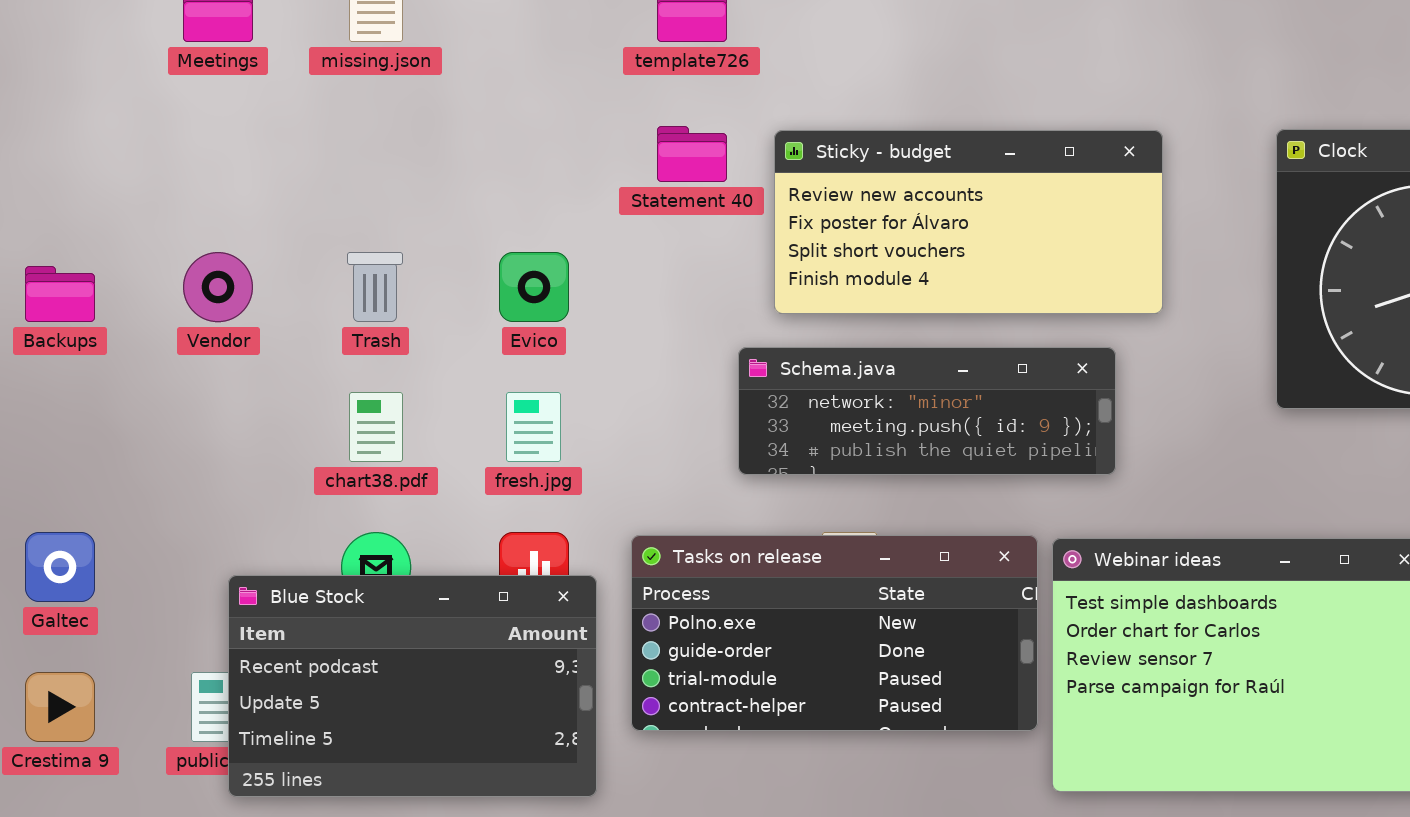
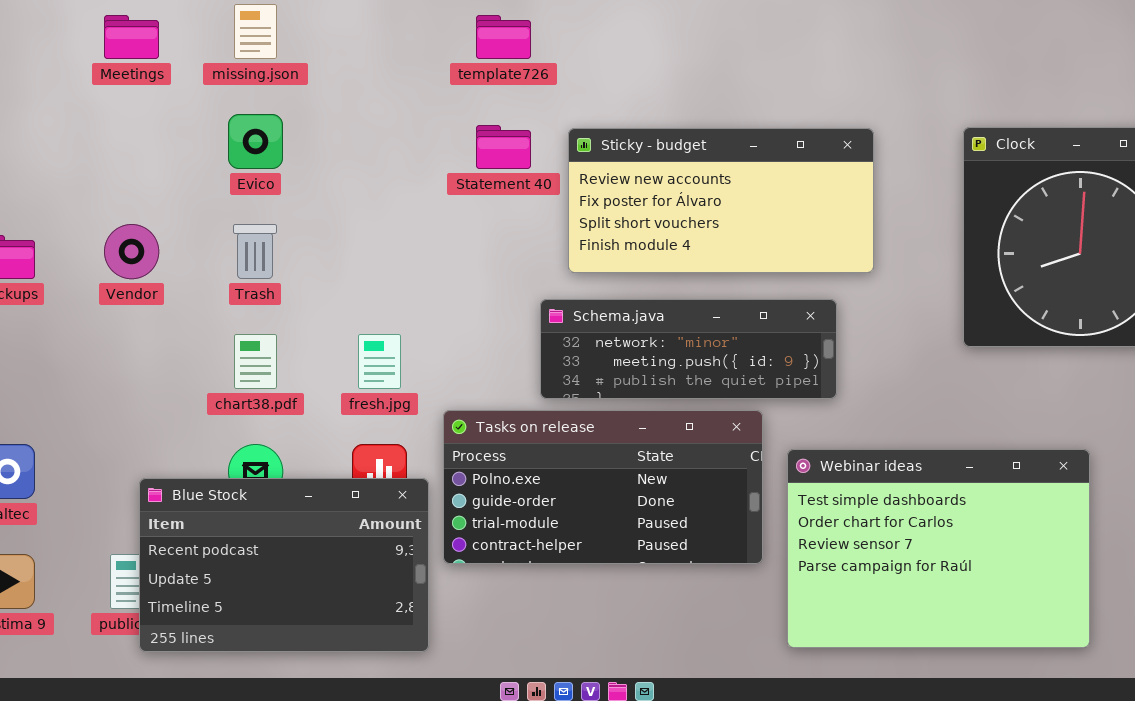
Evico: [499,252,569,322] -> [228,114,283,169], moved
Tasks on release: [631,535,1038,731] -> [443,410,763,564], moved

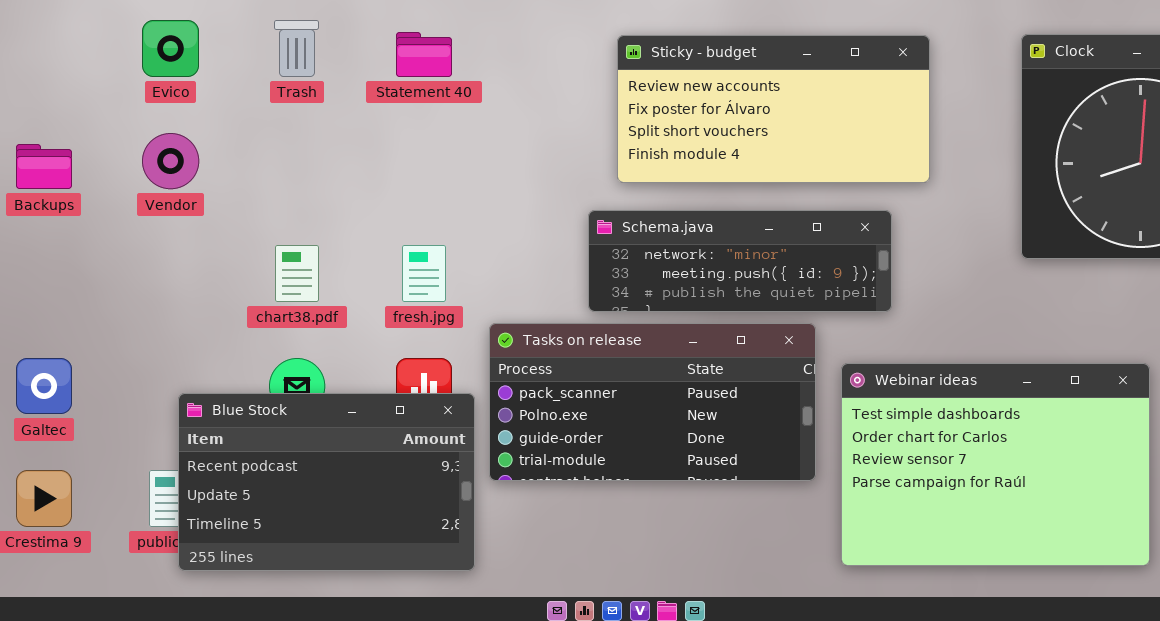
Evico: [228,114,283,169] -> [142,20,199,77], moved
Statement 40: [476,125,531,169] -> [396,32,452,77], moved
Trash: [233,224,277,279] -> [274,20,319,77], moved
Tasks on release: [443,410,763,564] -> [489,323,816,481], scrolled up 1 row

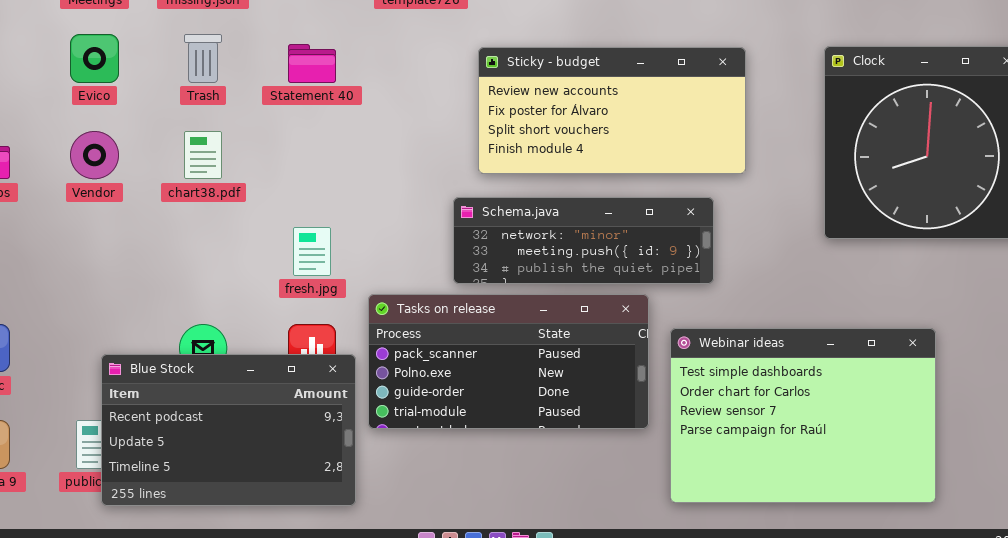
chart38.pdf: [275,245,319,302] -> [184,131,222,179], moved

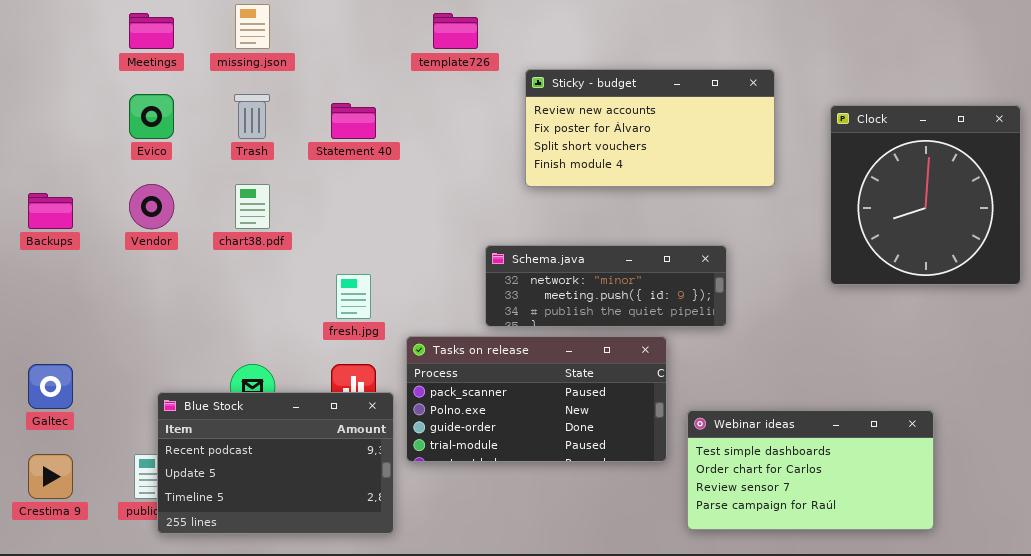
Sticky - budget: [478,47,746,174] -> [525,69,775,187], moved
Webinar ideas: [670,328,936,503] -> [687,410,934,530], resized

